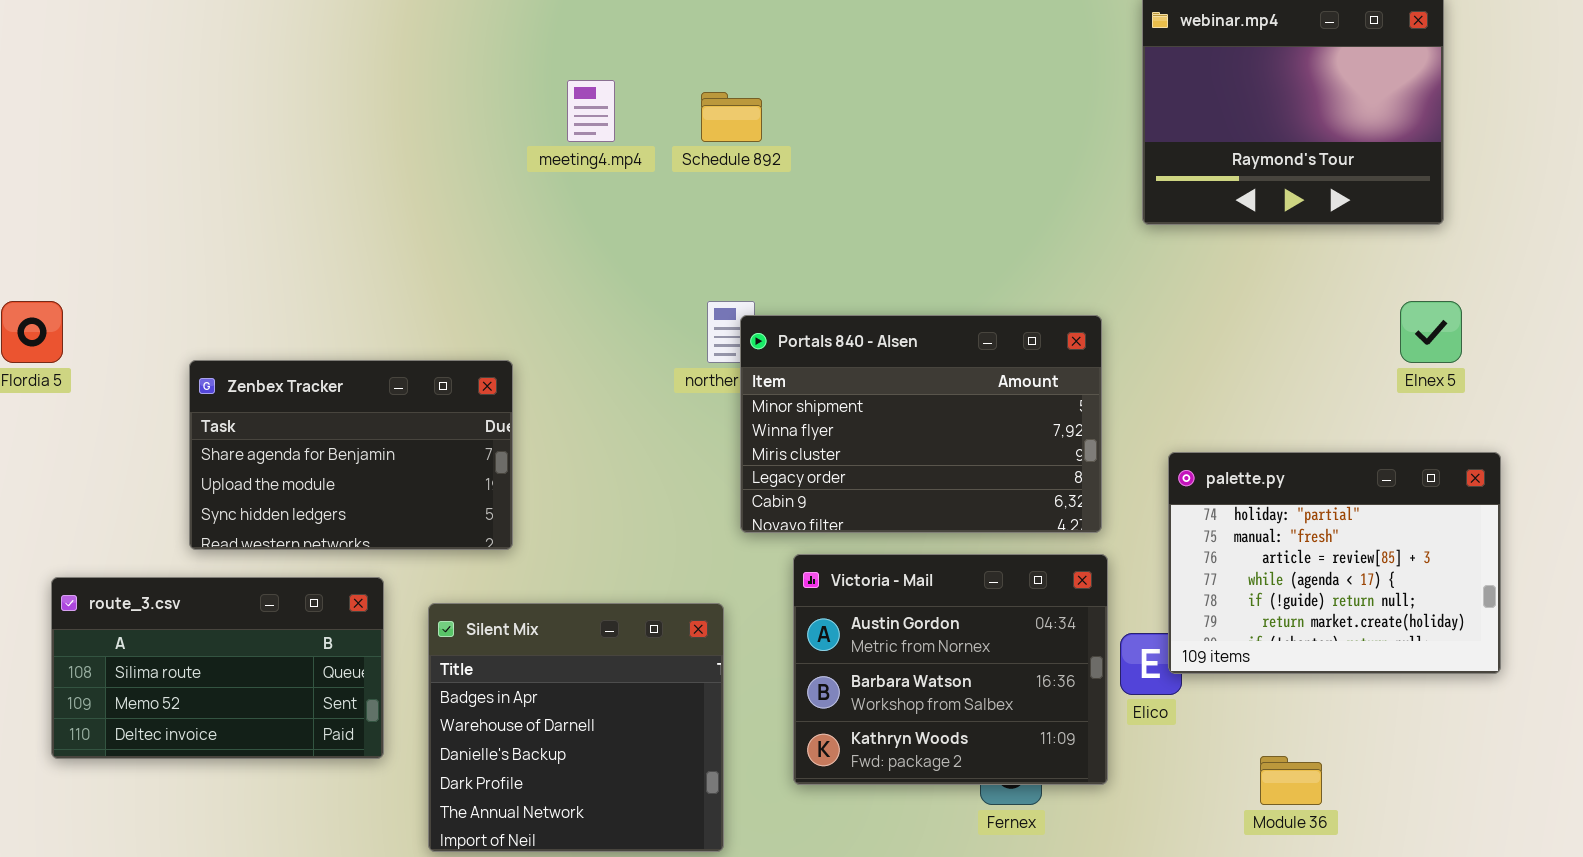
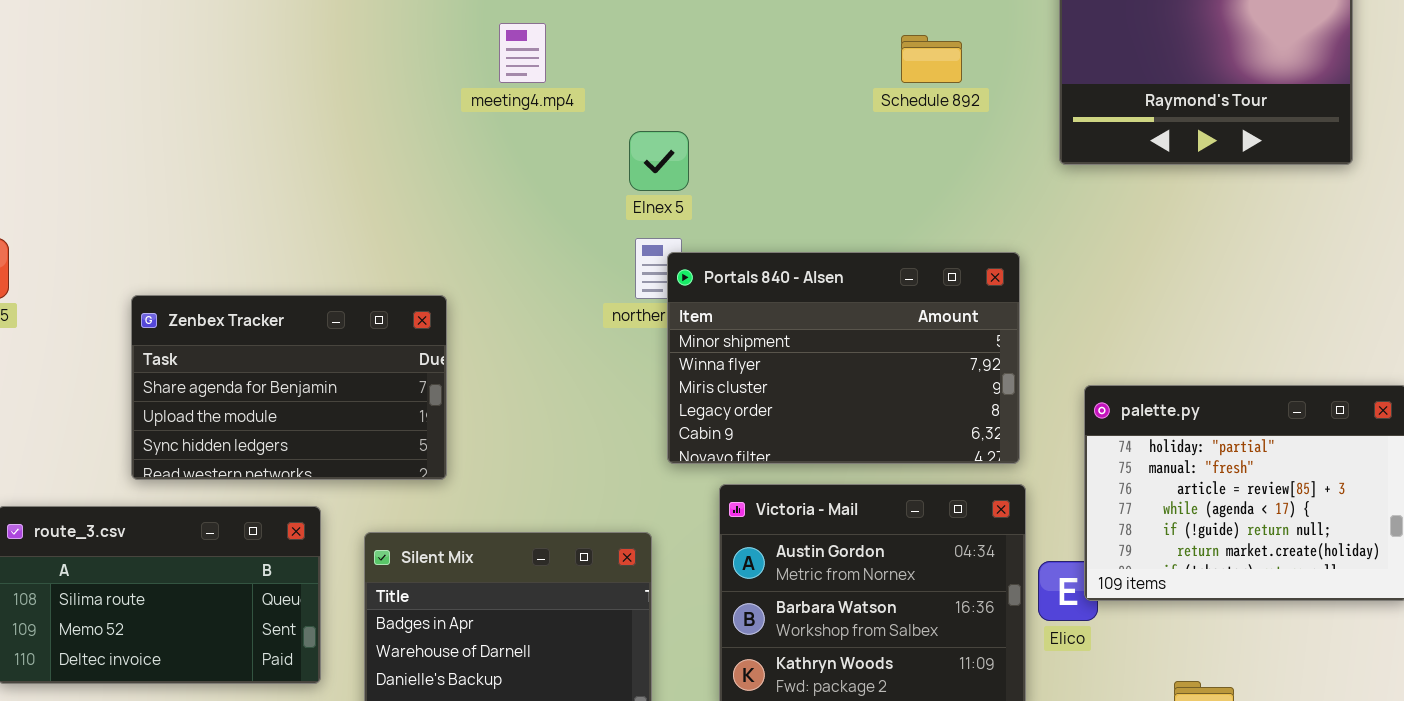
Schedule 892: [701,92,762,142] -> [901,35,962,83], moved
Elnex 5: [1400,301,1462,363] -> [629,131,689,191], moved

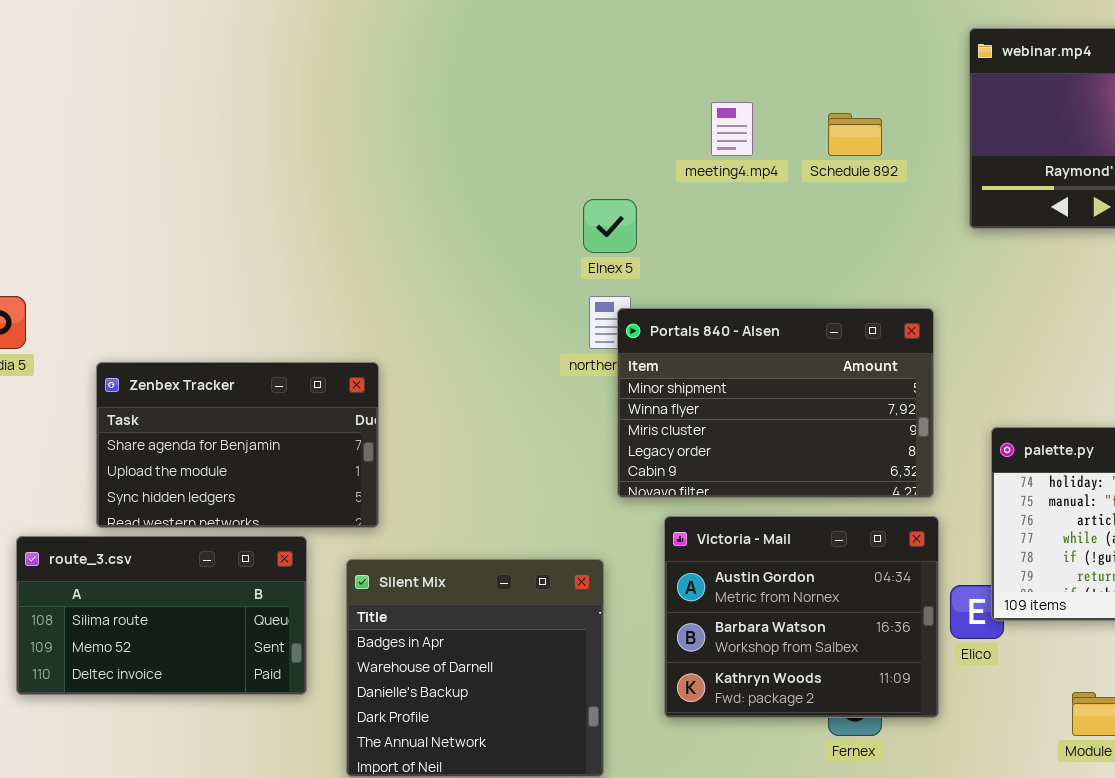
meeting4.mp4: [499,23,546,83] -> [711,102,753,156], moved
Zenbex Tracker: [131,295,447,480] -> [96,362,379,528], moved

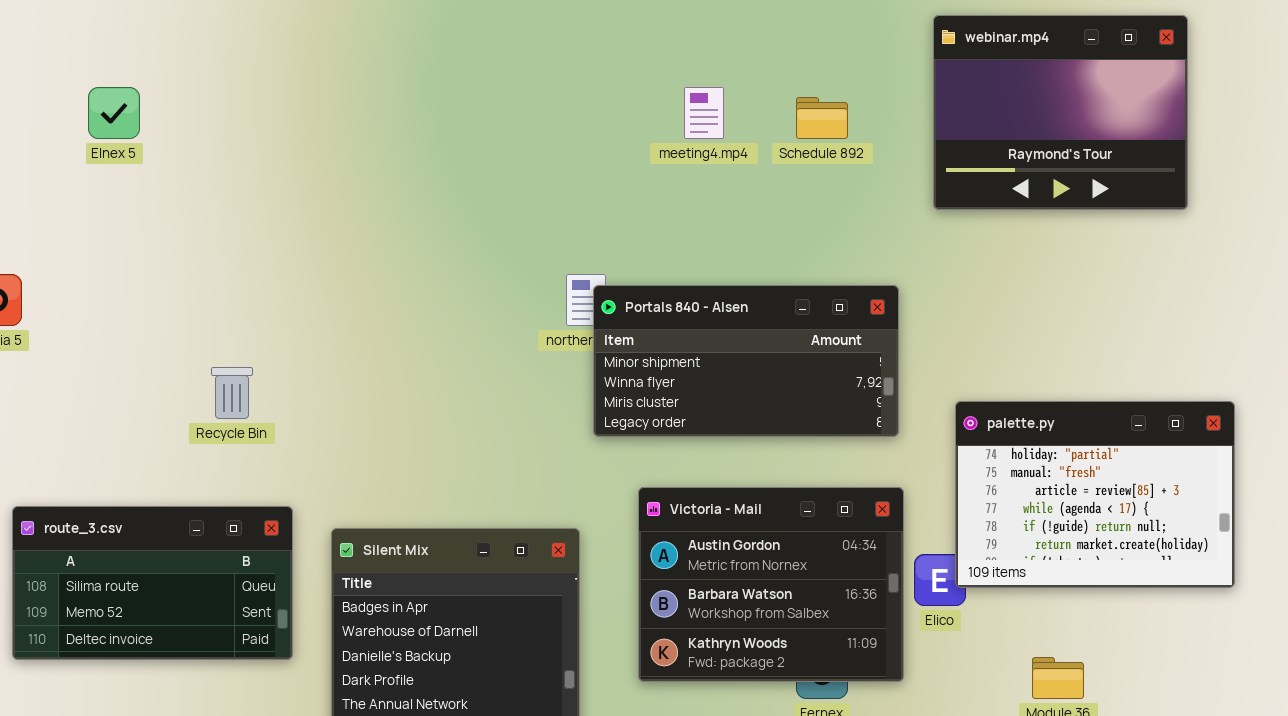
Elnex 5: [583,199,637,253] -> [88,87,140,139], moved
Portals 840 - Alsen: [617,308,934,498] -> [593,285,899,437], resized
Zenbex Tracker: [96,362,379,528] -> none, closed

